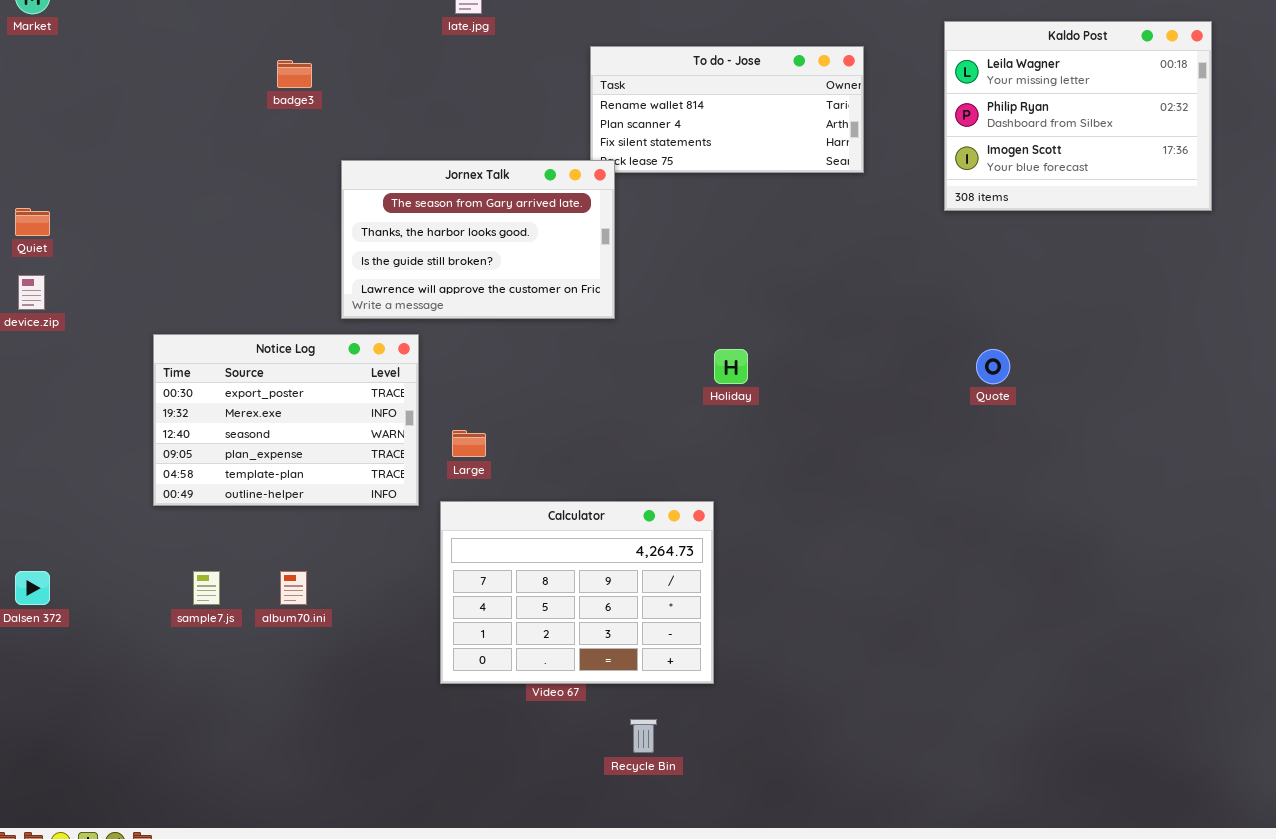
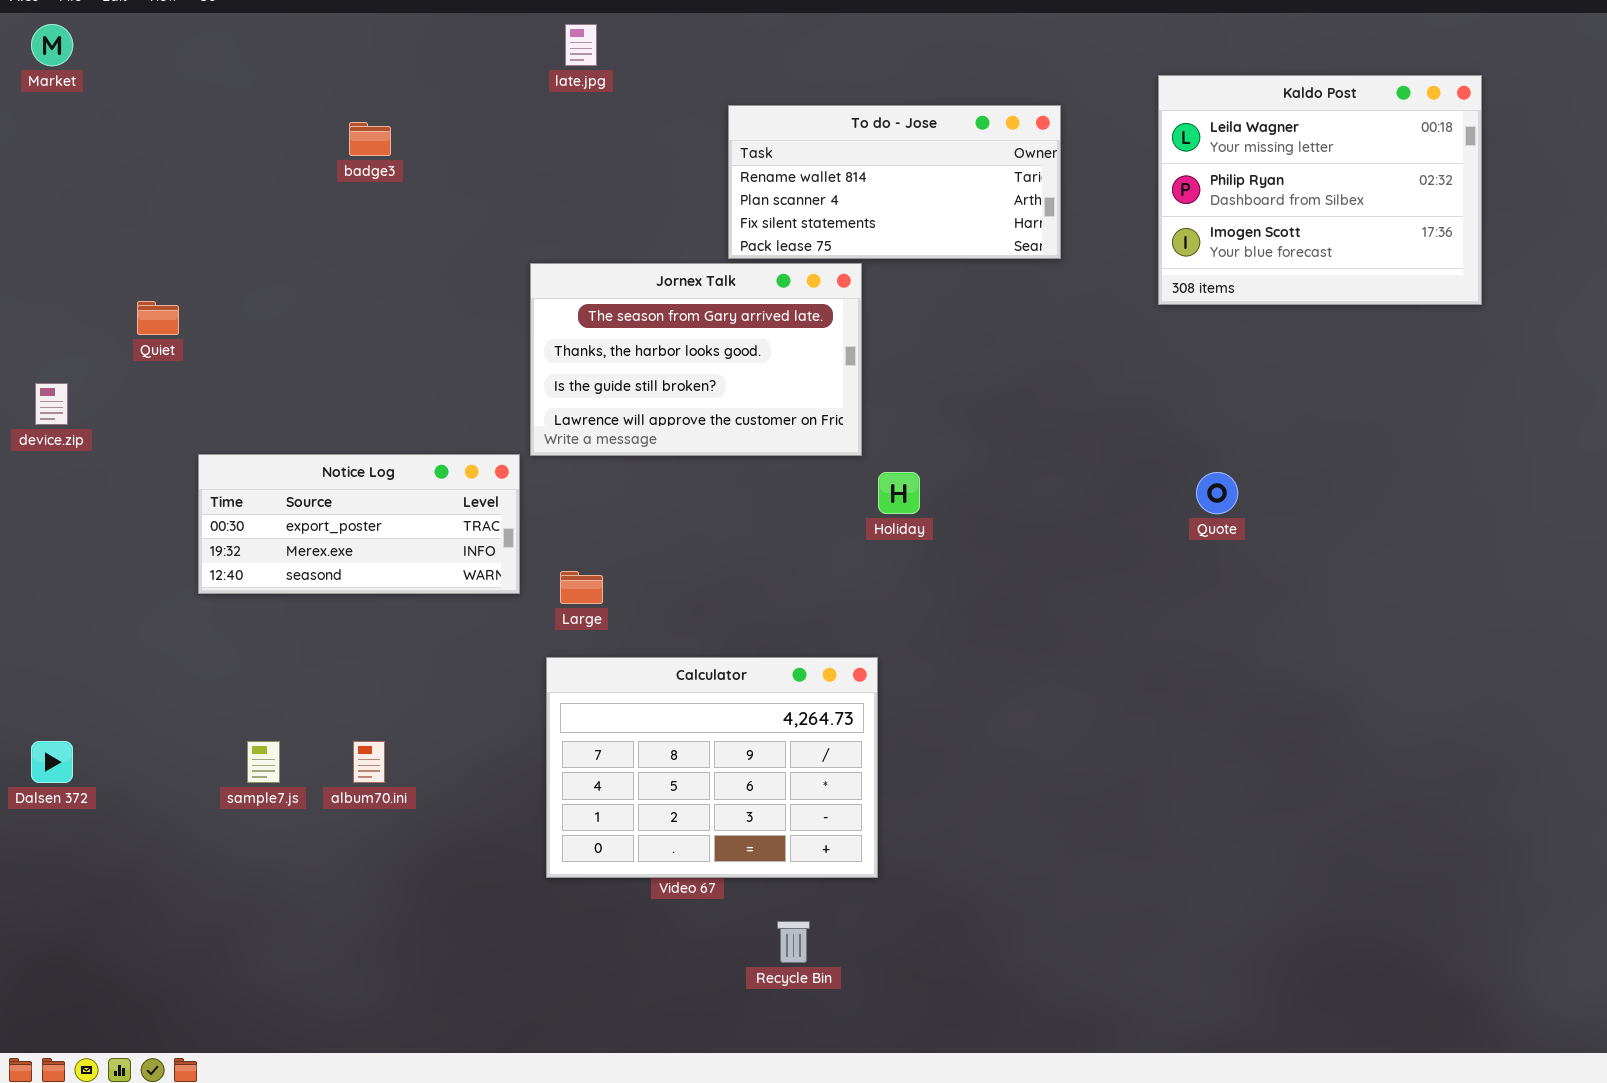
Jornex Talk: [341,160,615,319] -> [530,263,862,456], moved
Quiet: [15,208,50,236] -> [137,301,179,335], moved
Notice Log: [153,334,419,506] -> [198,454,520,594], resized

